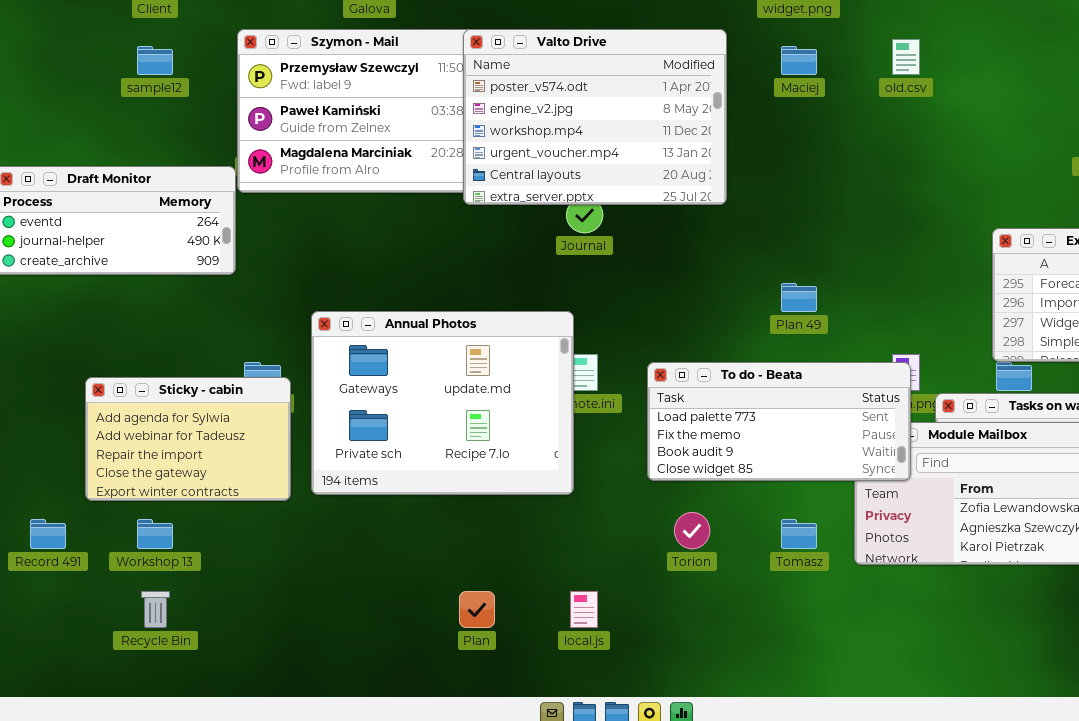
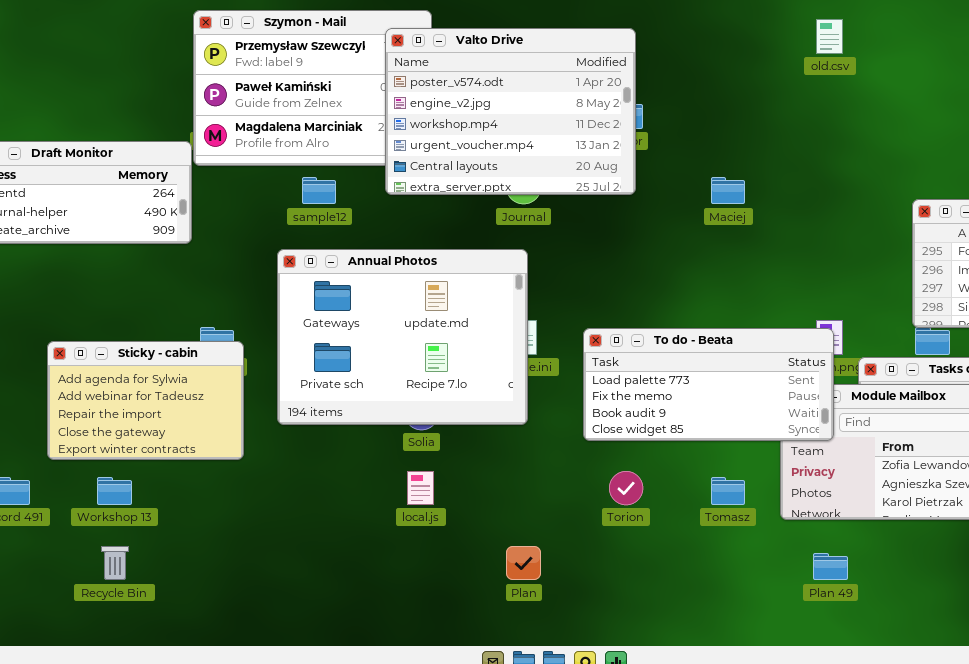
Valto Drive: [463,29,727,205] -> [385,28,636,195], moved
sample12: [137,46,173,75] -> [302,177,336,204], moved
Maciej: [781,46,817,75] -> [711,177,745,204], moved
Plan 49: [781,283,817,312] -> [813,553,848,580], moved
Annual Photos: [311,311,574,495] -> [277,249,528,425], moved
Plan: [459,591,495,628] -> [506,546,541,580], moved
local.js: [570,591,598,628] -> [407,471,434,505], moved

